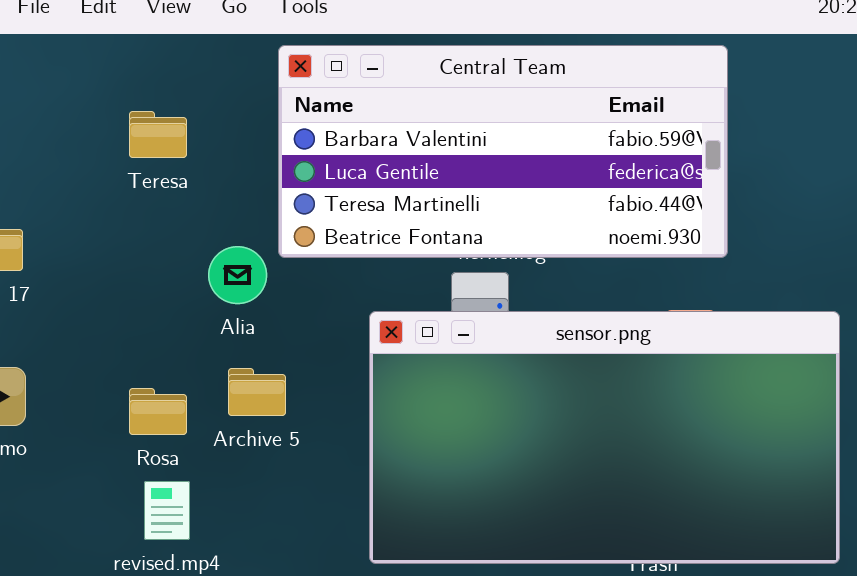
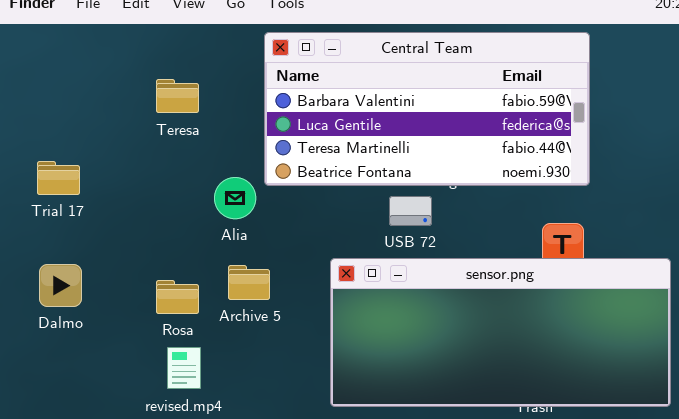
sensor.png: [369,311,840,564] -> [330,258,671,407], resized

